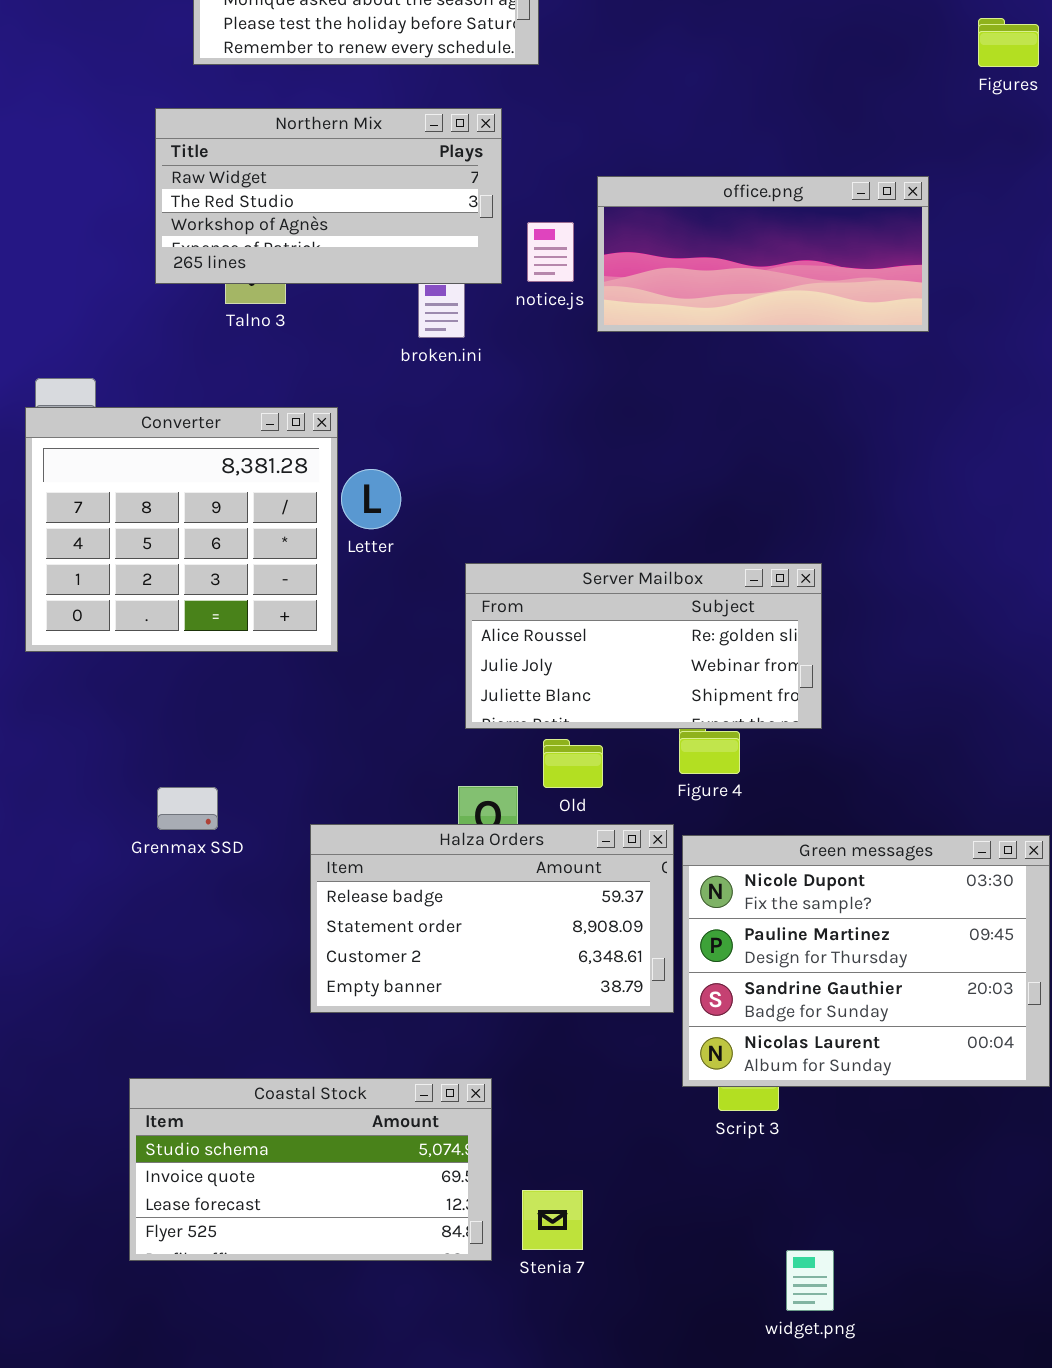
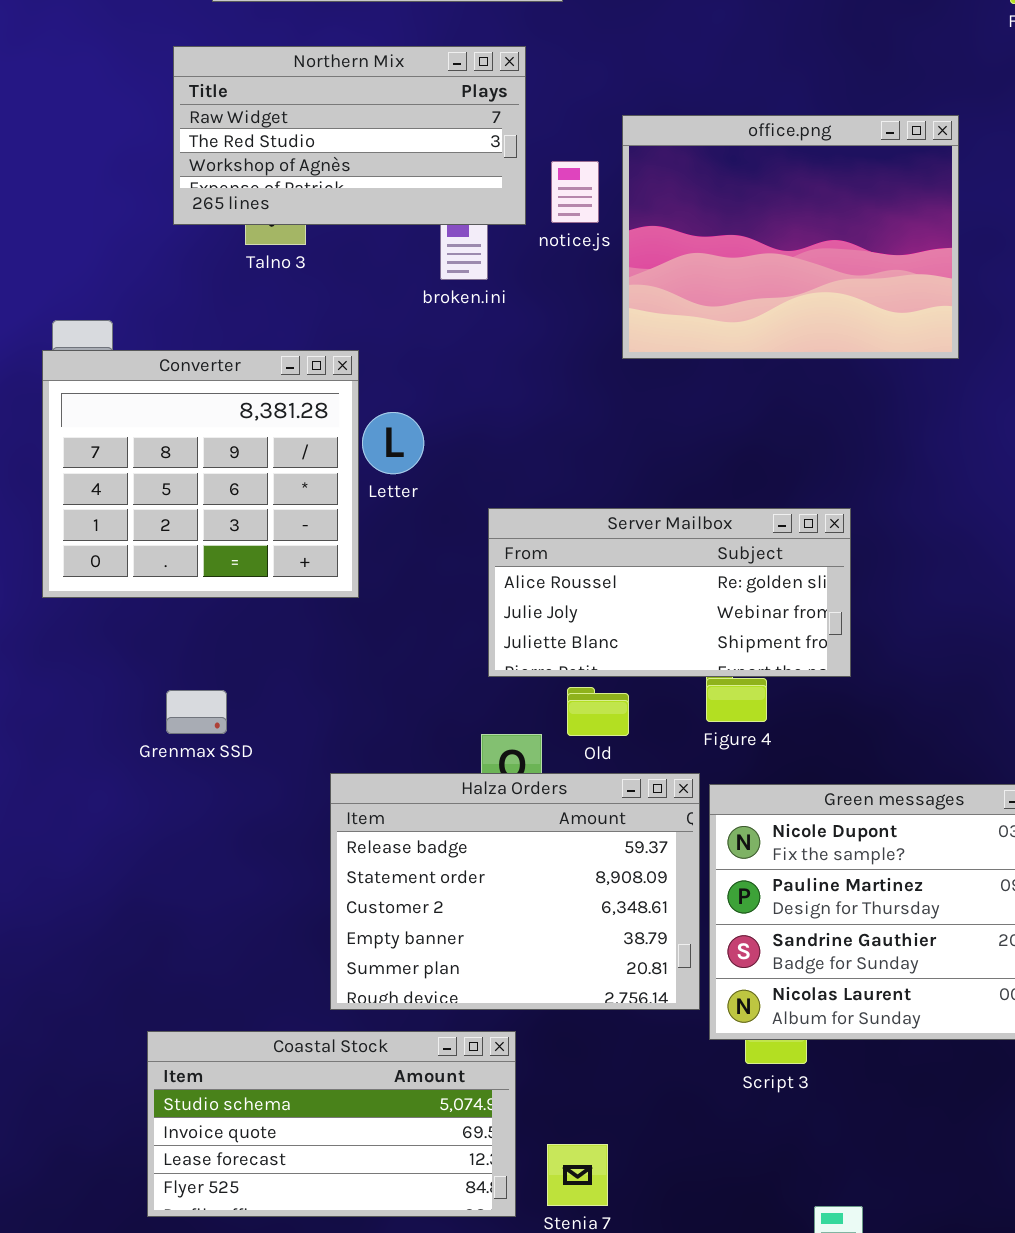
office.png: [597,176,929,332] -> [622,115,959,359], resized
Grenmax SSD: [157,787,218,830] -> [166,690,227,734], moved
Halza Orders: [310,824,674,1013] -> [330,773,700,1010], resized

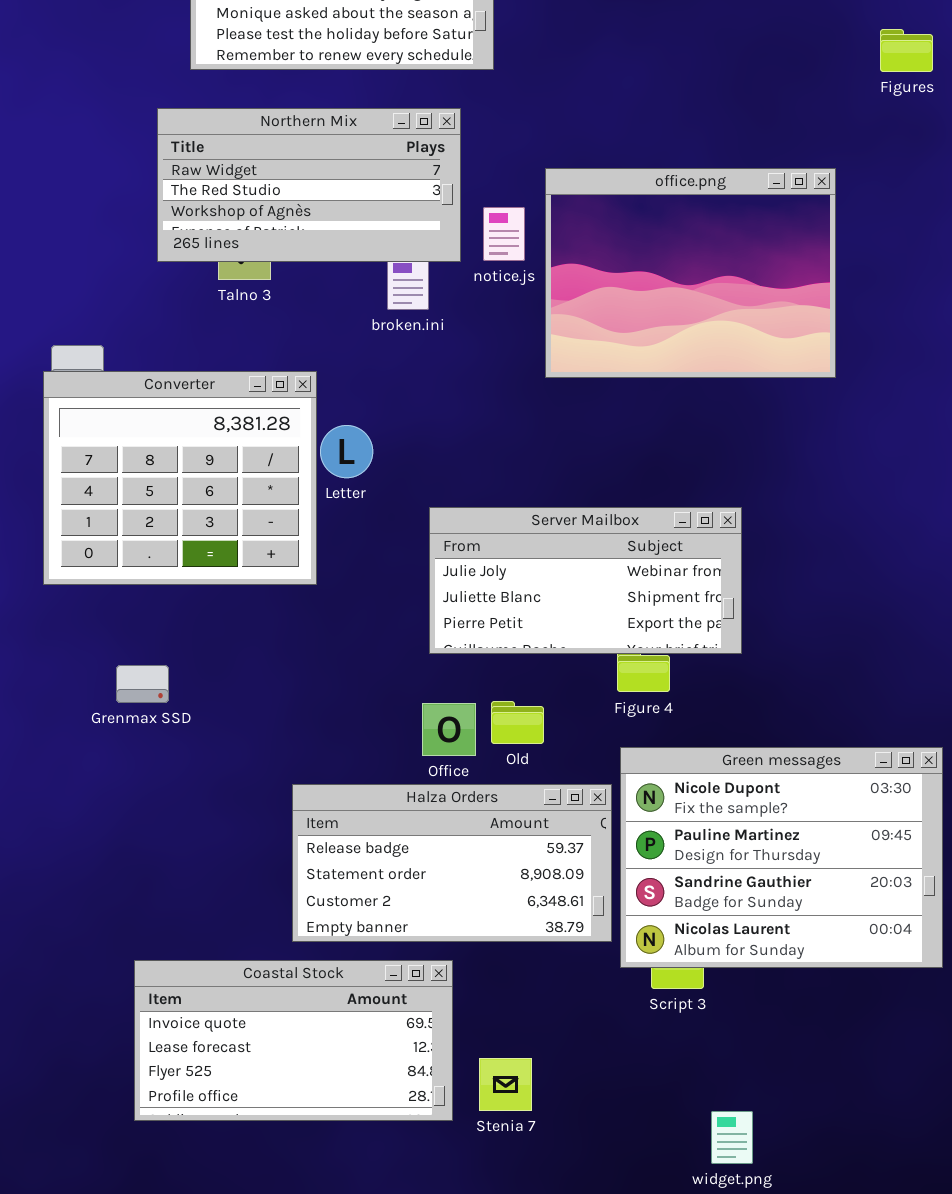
Server Mailbox: [488,508,851,677] -> [429,507,742,654], scrolled down 1 row
Old: [567,687,629,736] -> [491,701,544,744], moved
Grenmax SSD: [166,690,227,734] -> [116,665,169,703], moved
Halza Orders: [330,773,700,1010] -> [292,784,612,942], resized
Coastal Stock: [147,1031,516,1217] -> [134,960,453,1121], scrolled down 1 row

